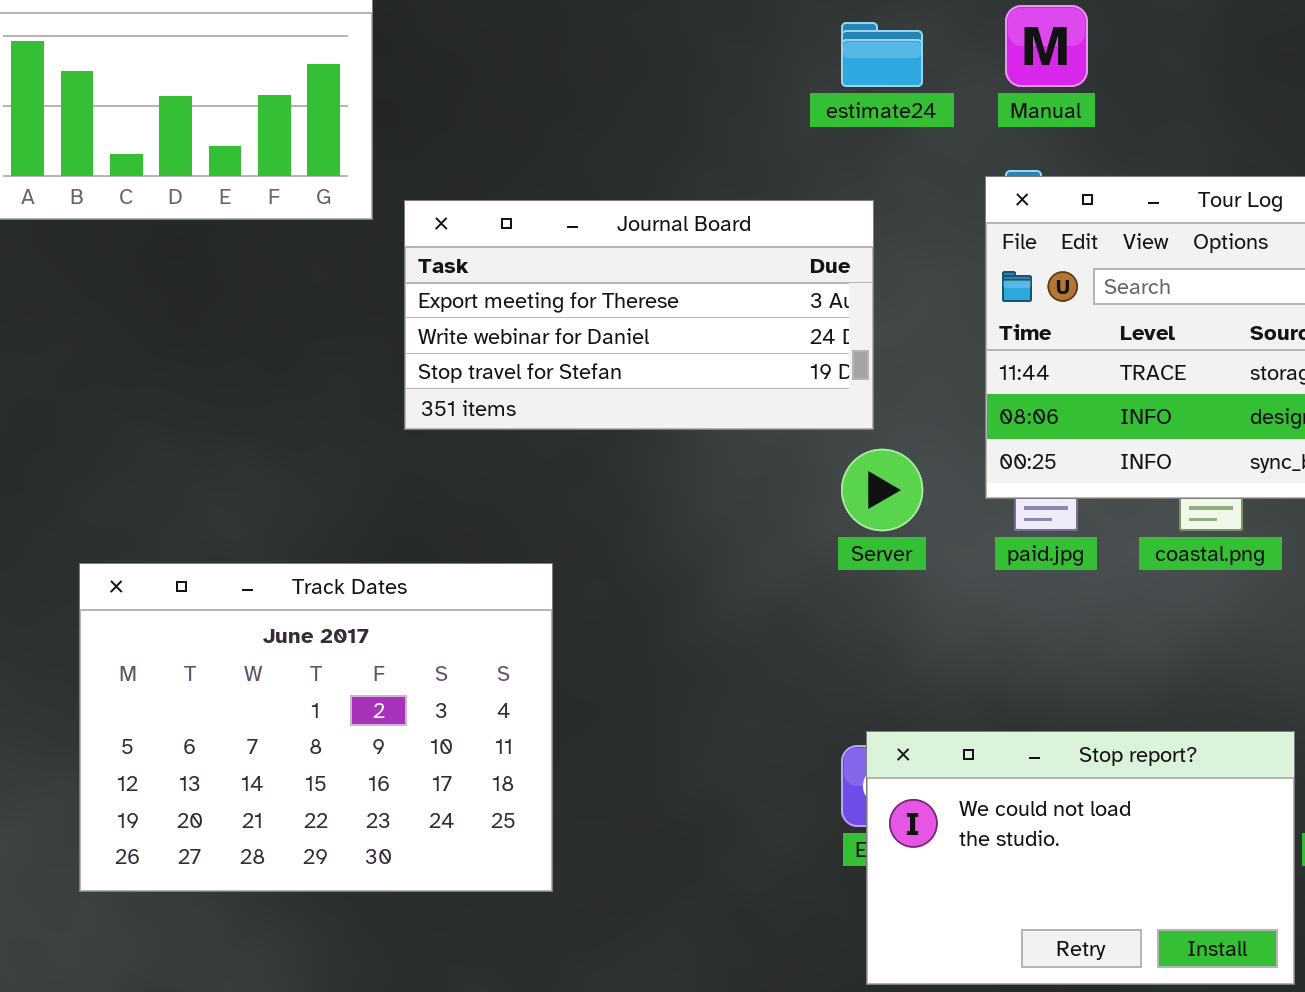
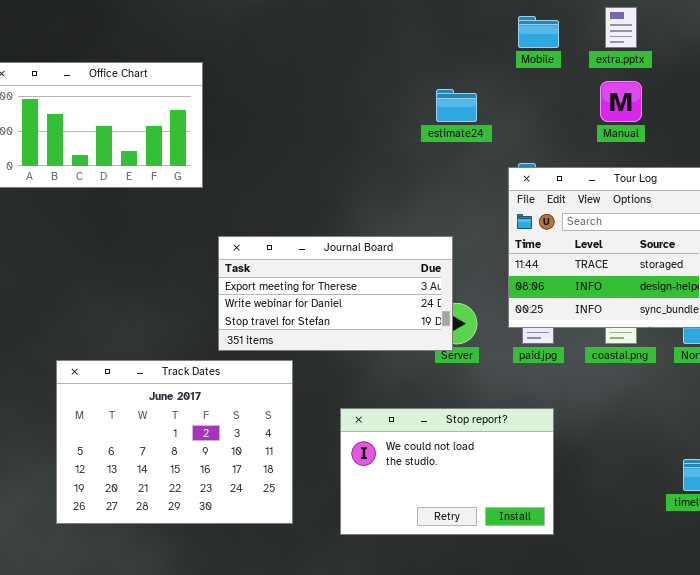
Manual: [1005,5,1088,87] -> [600,81,642,122], moved
Journal Board: [404,200,874,430] -> [218,236,453,351], moved
Stop report?: [866,731,1295,985] -> [340,408,554,535], moved

